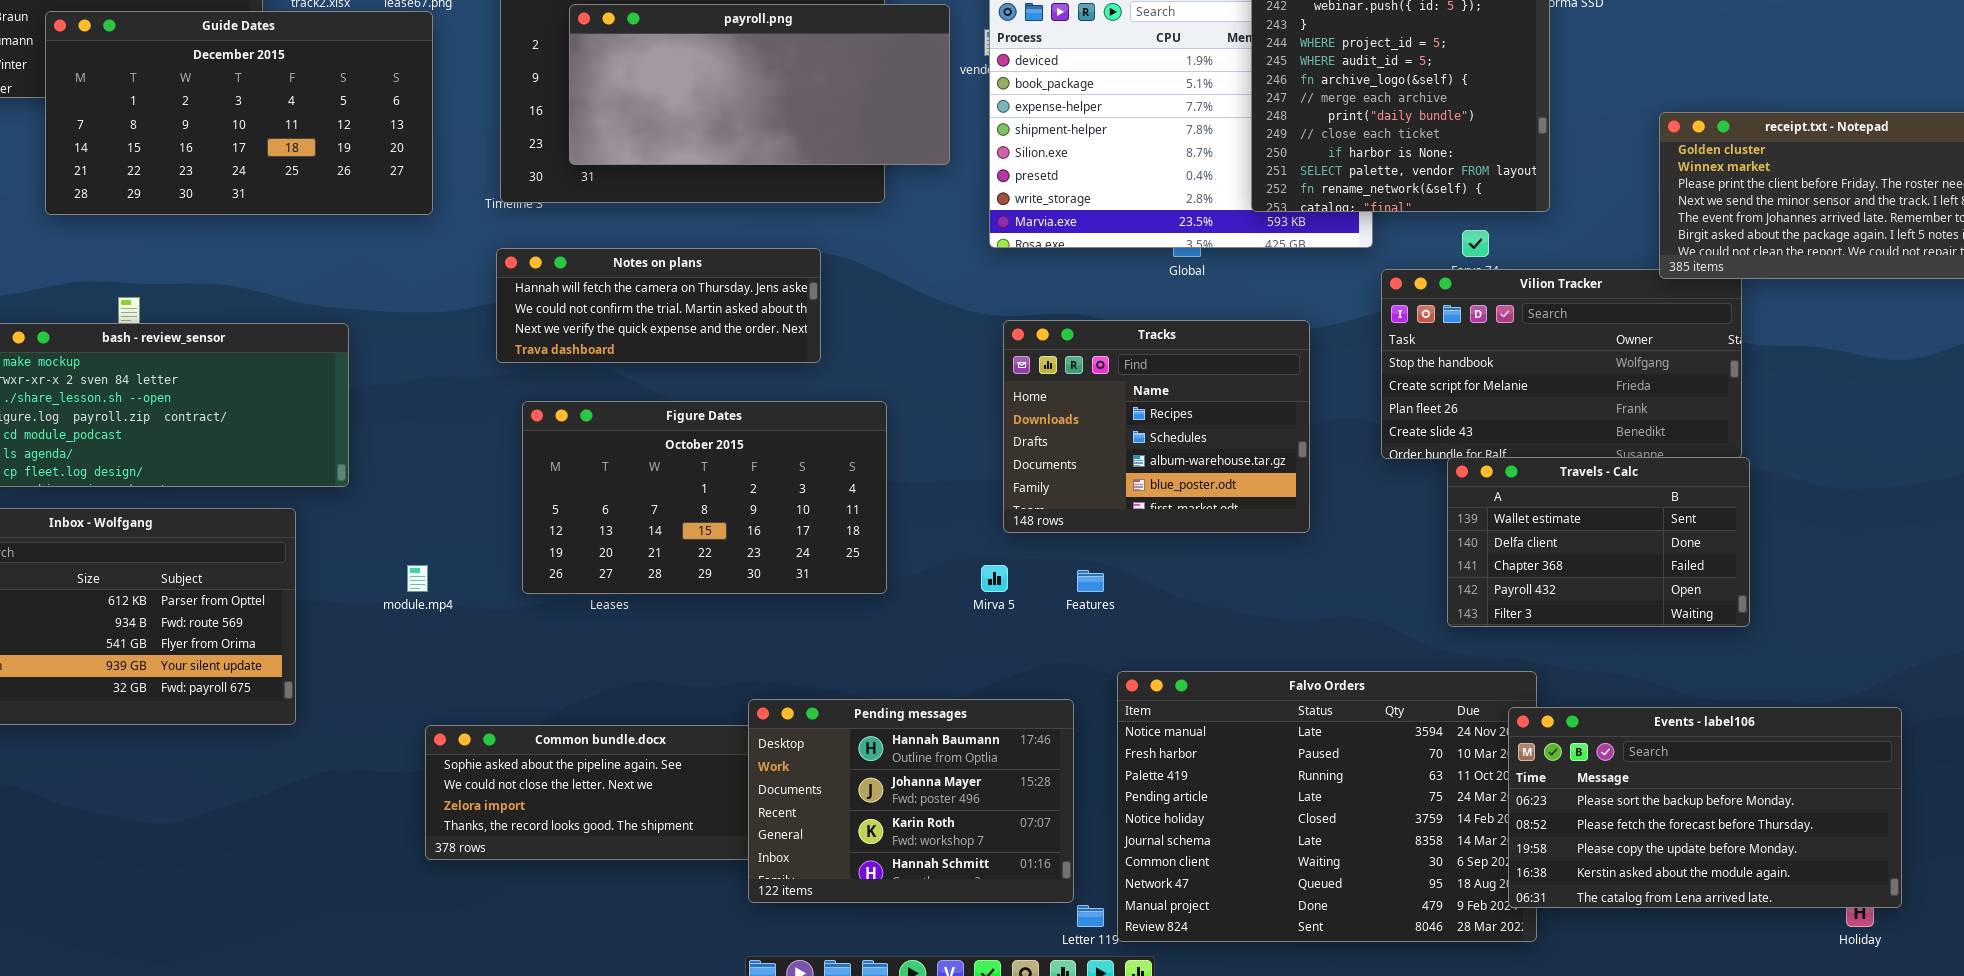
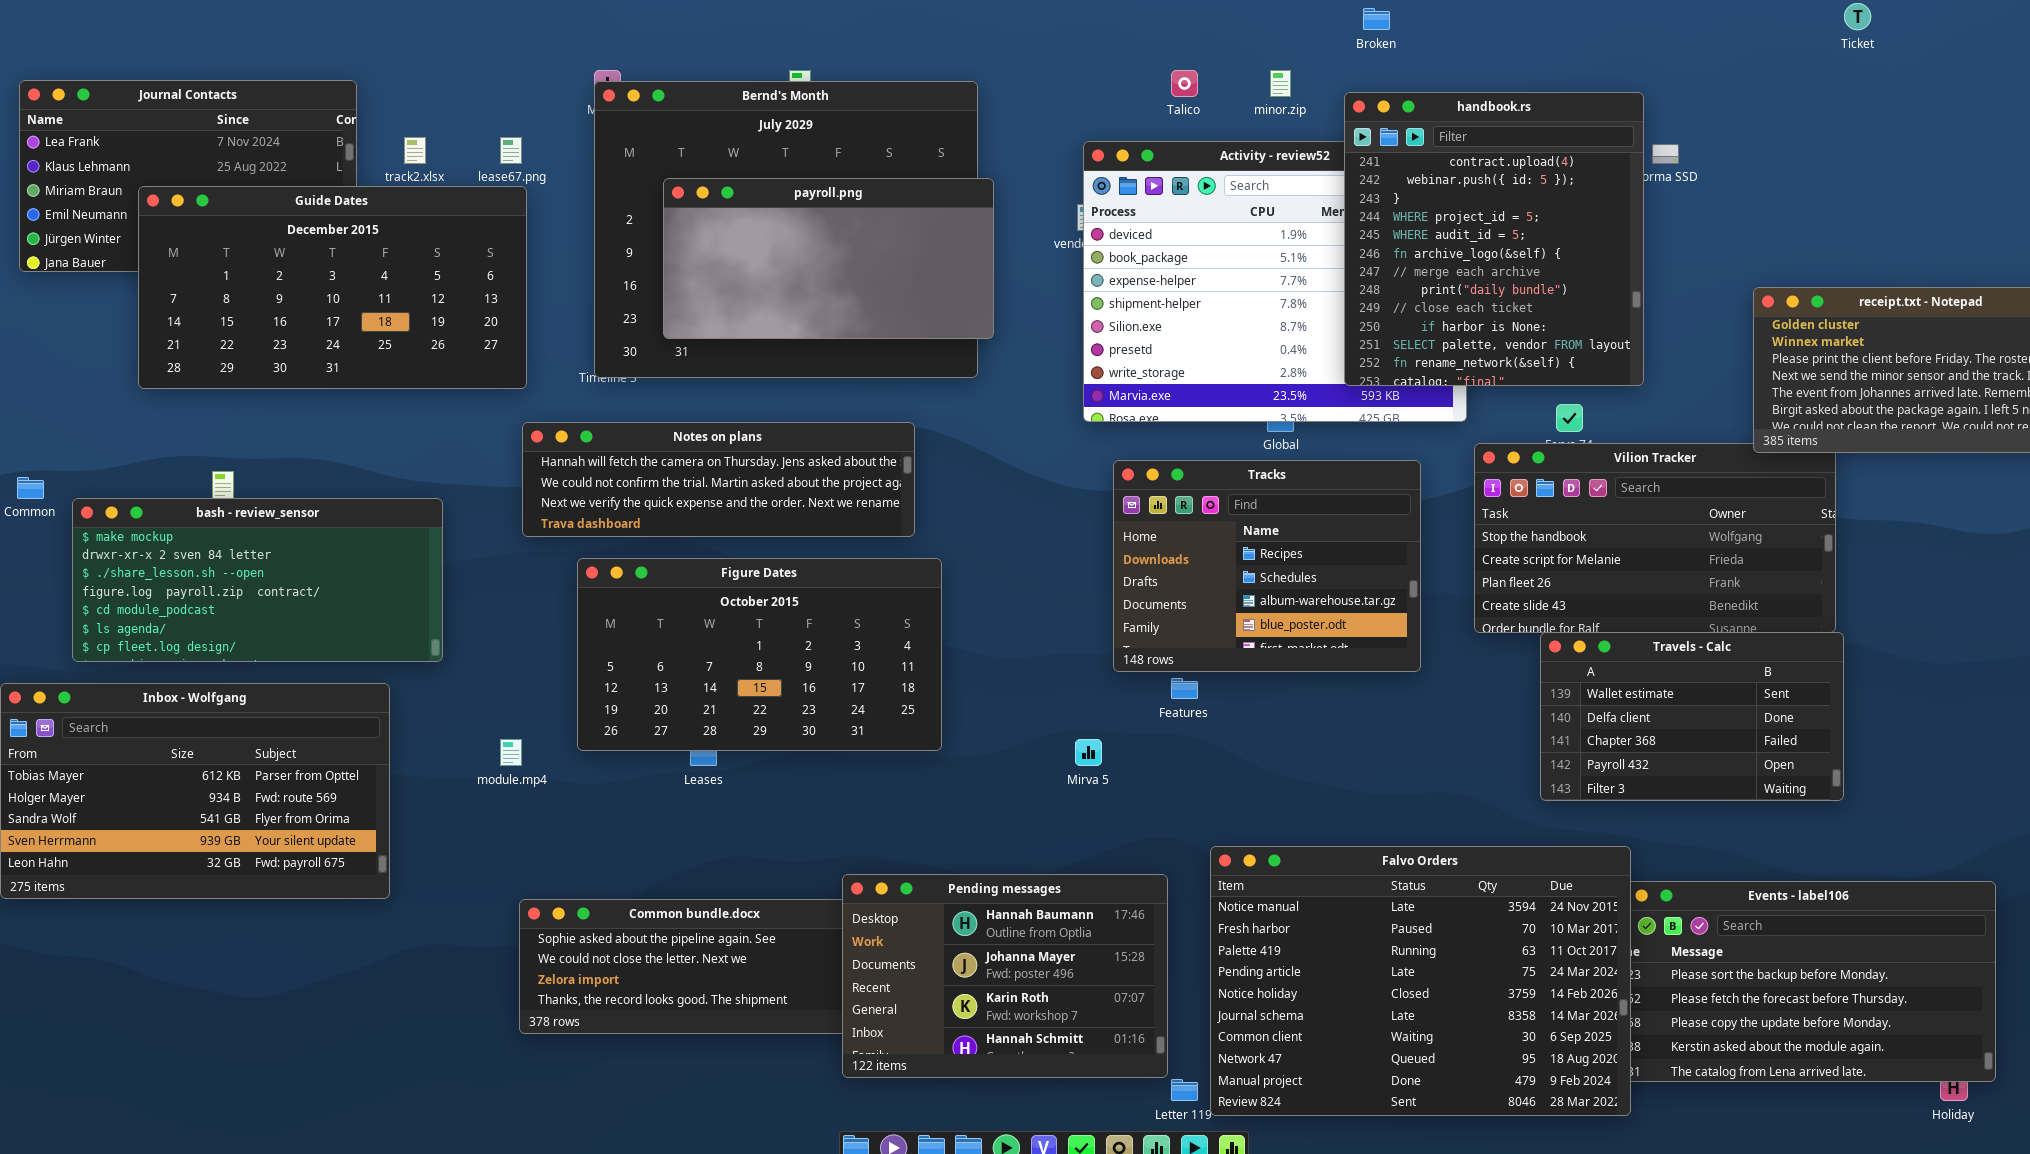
payroll.png: [569,4,950,165] -> [663,178,994,339], resized
Notes on plans: [496,248,821,363] -> [522,422,915,537], resized
Tracks: [1003,320,1310,533] -> [1113,460,1421,672], moved
Figure Dates: [522,401,887,594] -> [577,558,942,751], moved
Features: [1077,570,1104,592] -> [1171,678,1198,699], moved
Falvo Orders: [1117,671,1537,942] -> [1210,846,1631,1116], raised

